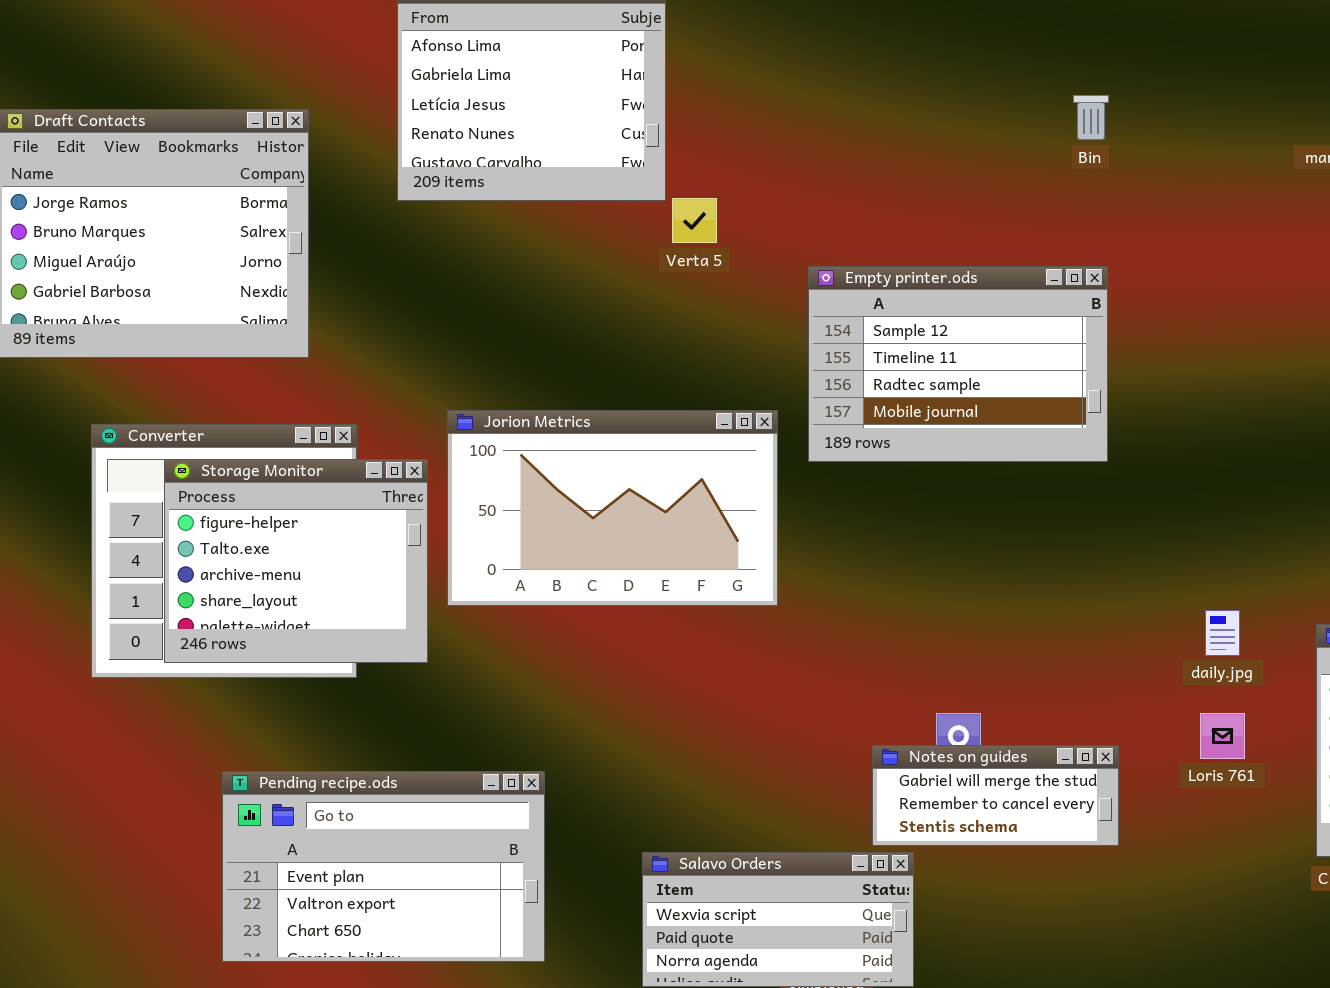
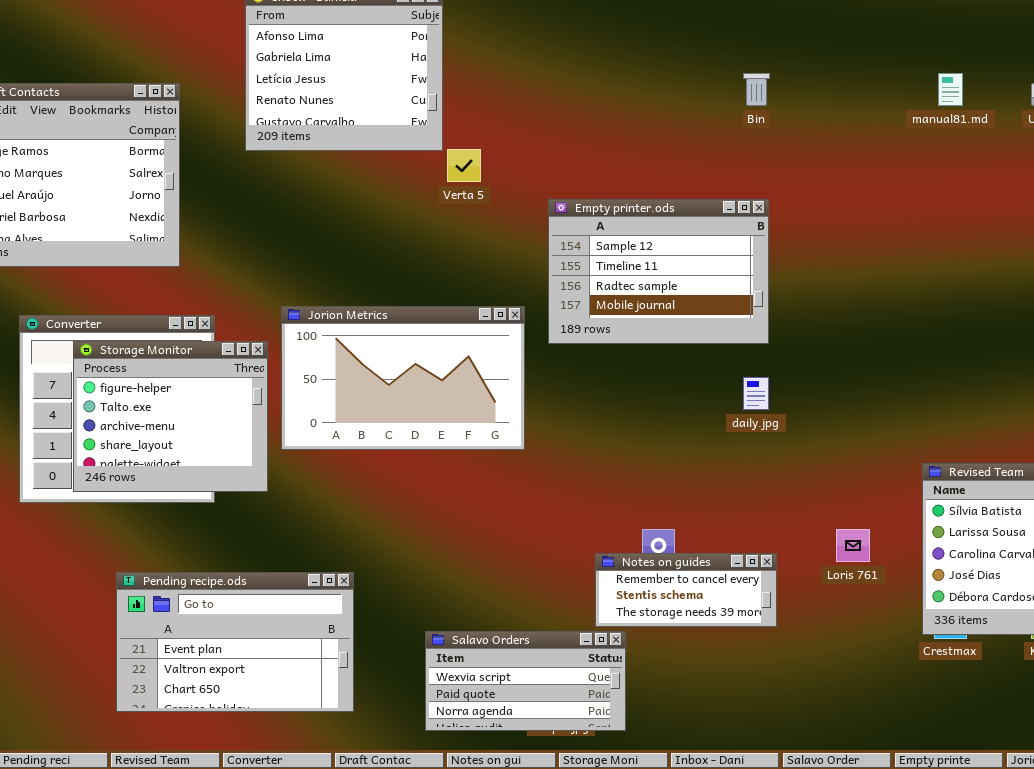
daily.jpg: [1205,610,1240,656] -> [743,377,769,410], moved
Notes on guides: [872,745,1119,846] -> [595,553,777,627], scrolled down 1 row

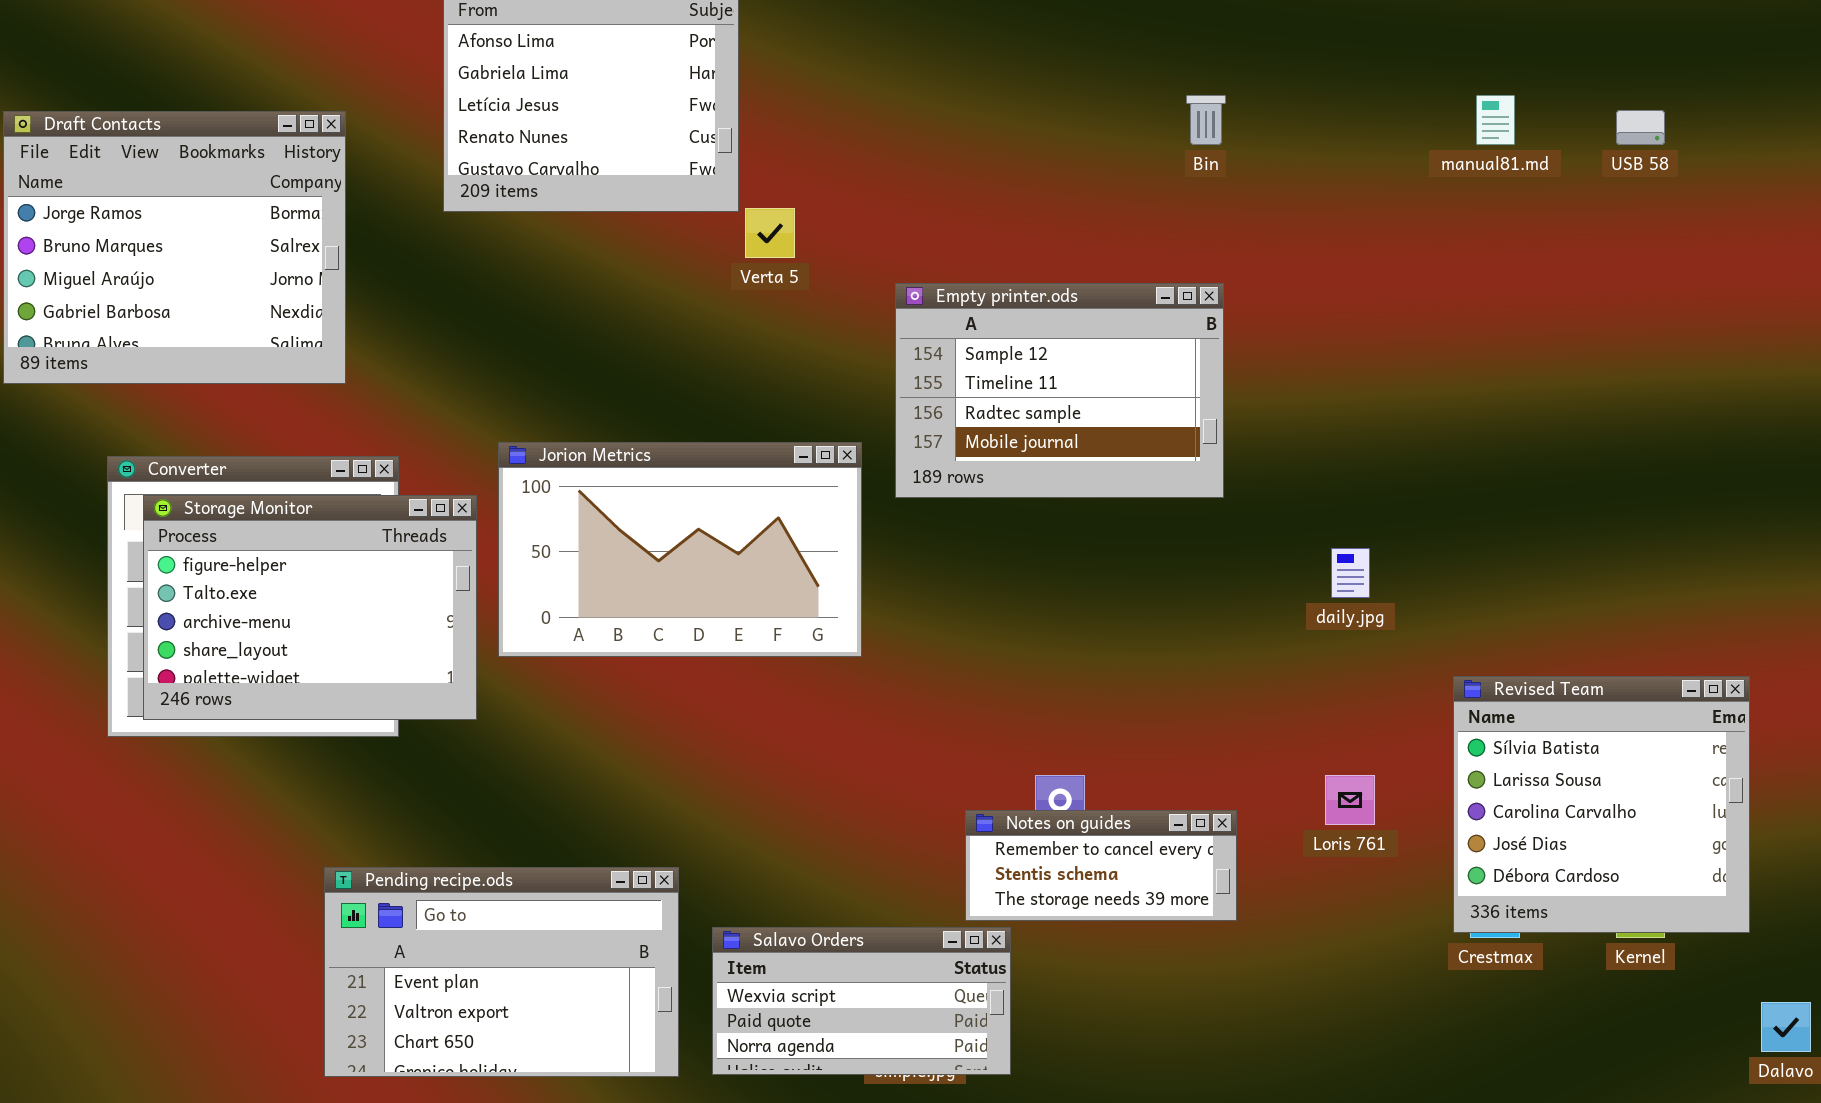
Storage Monitor: [73,341,268,492] -> [143,495,477,720], resized
daily.jpg: [743,377,769,410] -> [1331,548,1370,598], moved
Pending recipe.ods: [116,572,354,712] -> [324,867,679,1077], moved

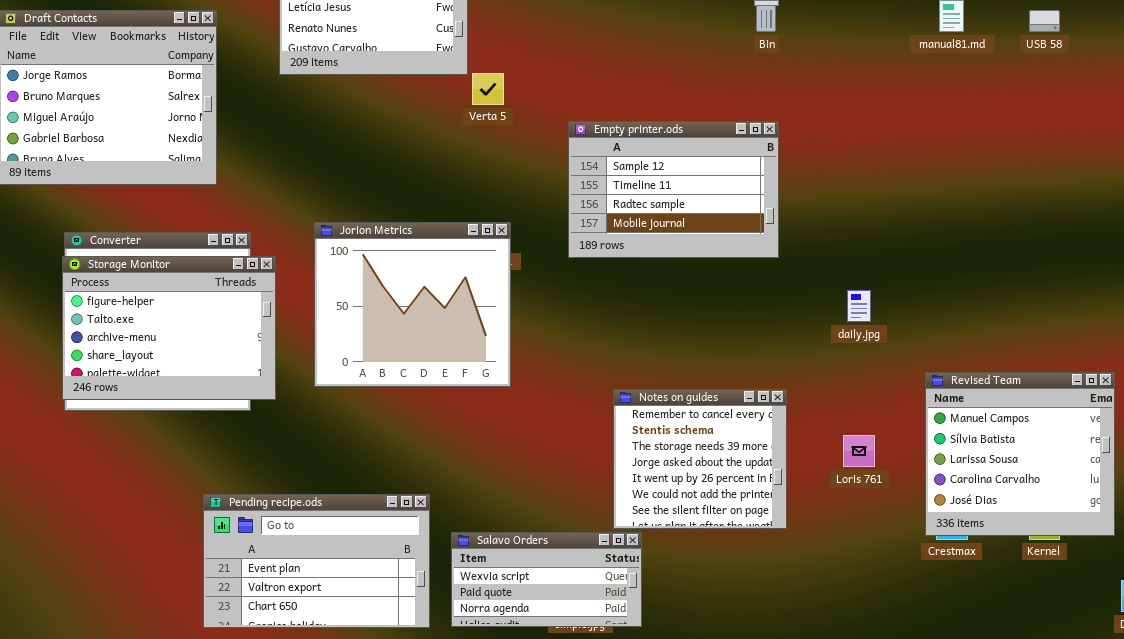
Jorion Metrics: [498,442,862,657] -> [314,222,511,387], resized
Storage Monitor: [143,495,477,720] -> [62,256,276,400], moved
Revised Team: [1453,676,1750,933] -> [925,372,1115,536], scrolled up 1 row
Notes on guides: [965,810,1237,921] -> [613,389,787,529], resized

